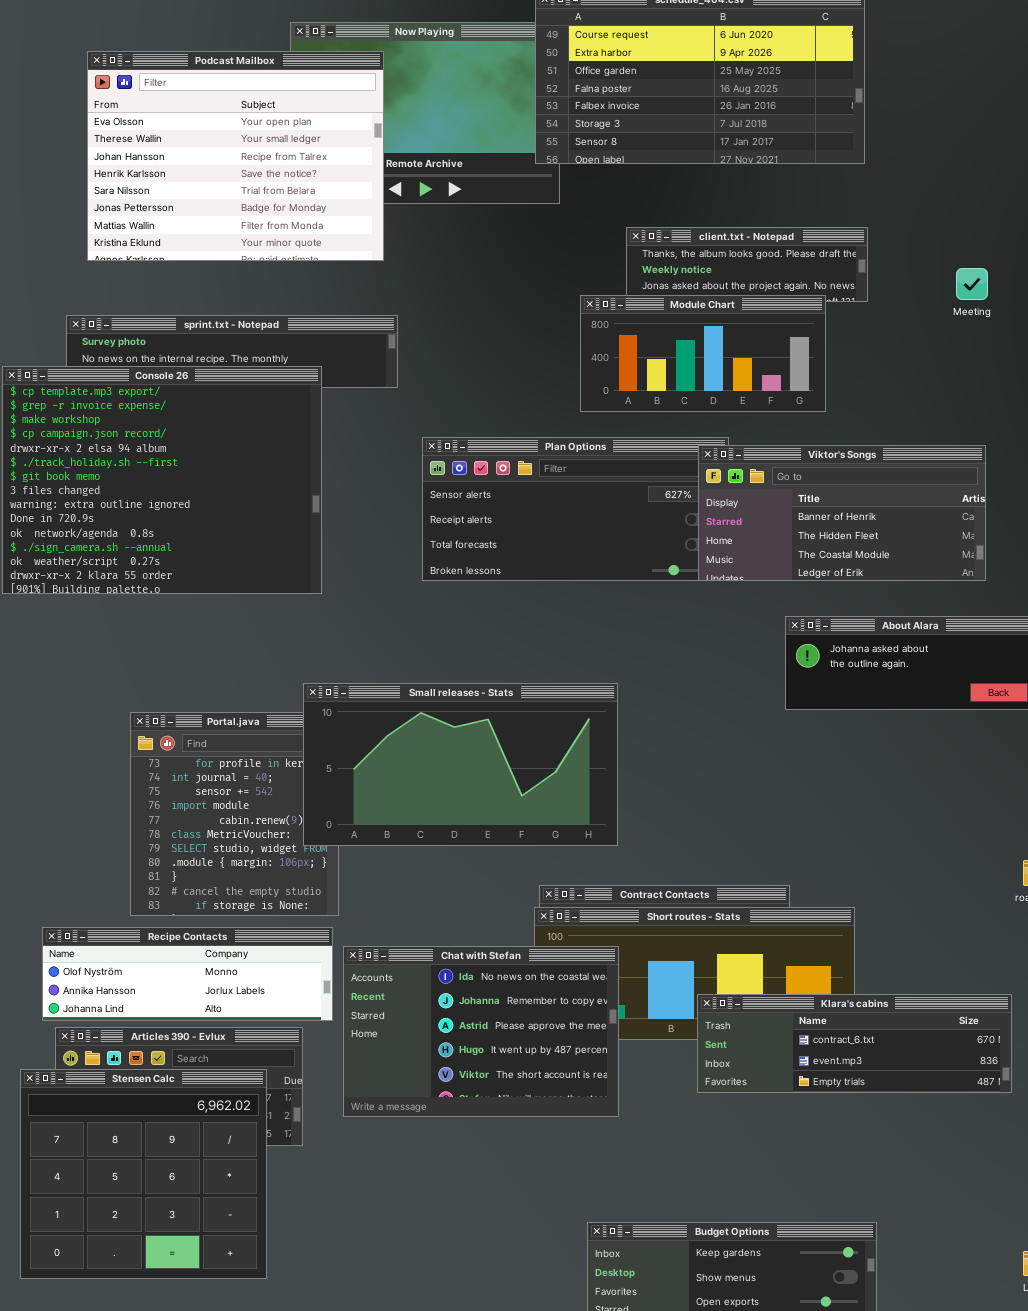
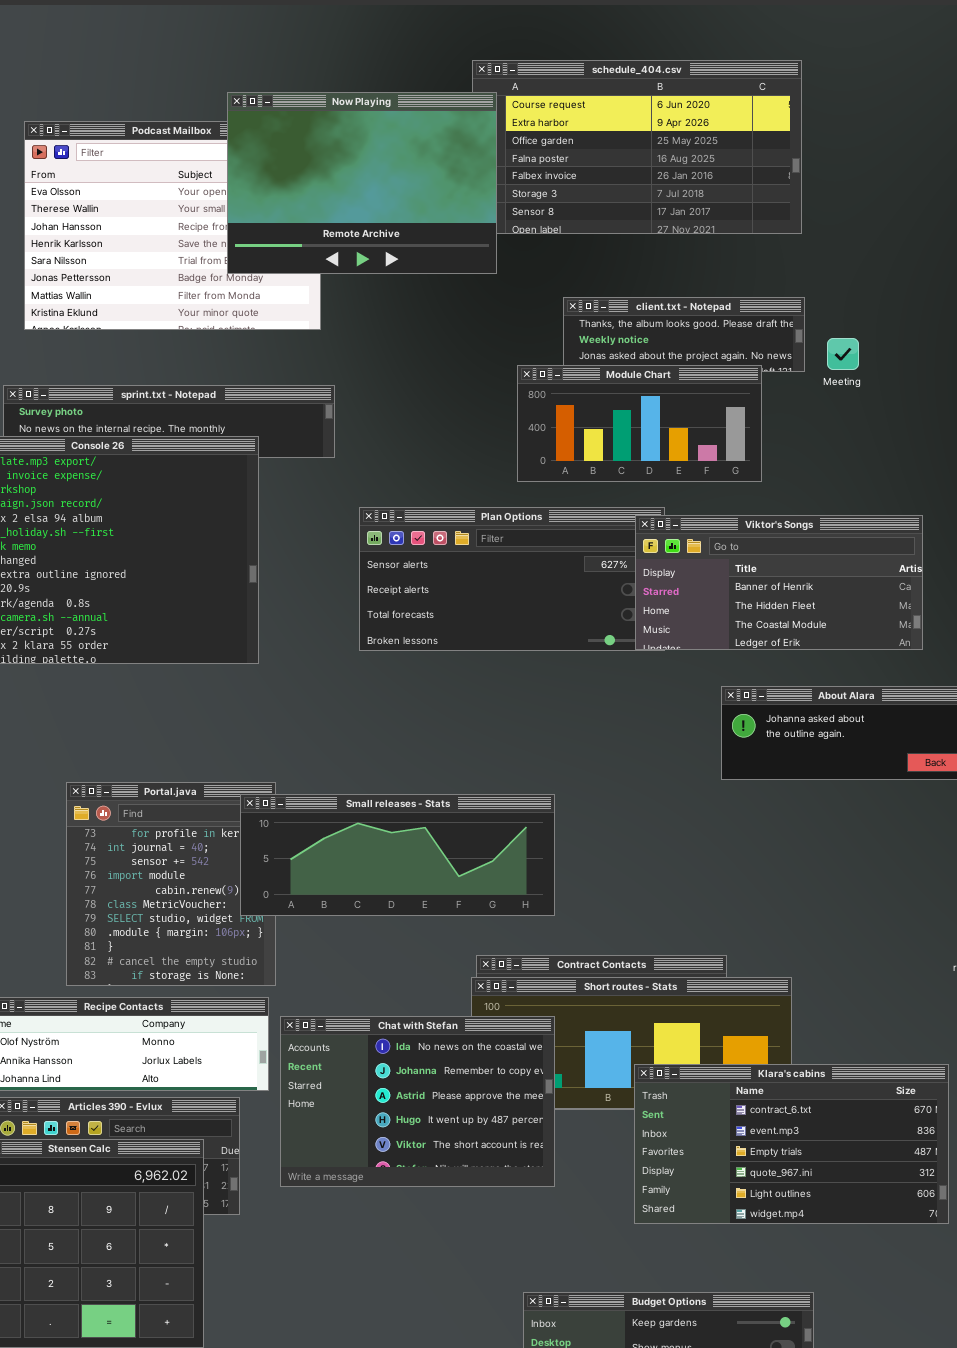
Now Playing: [290,22,560,204] -> [227,92,497,274], raised
Meeting: [956,268,988,300] -> [827,338,859,370], moved
Small releases - Stats: [303,683,618,846] -> [240,794,555,916], resized
Klara's cabins: [697,994,1012,1093] -> [634,1064,949,1224], resized

